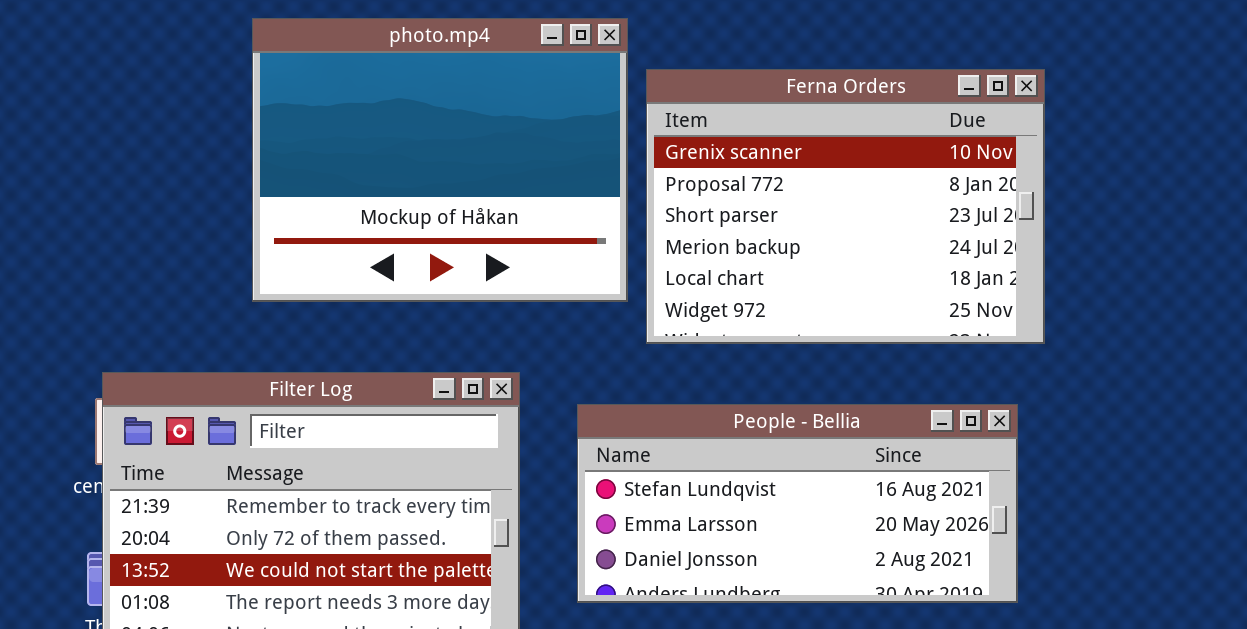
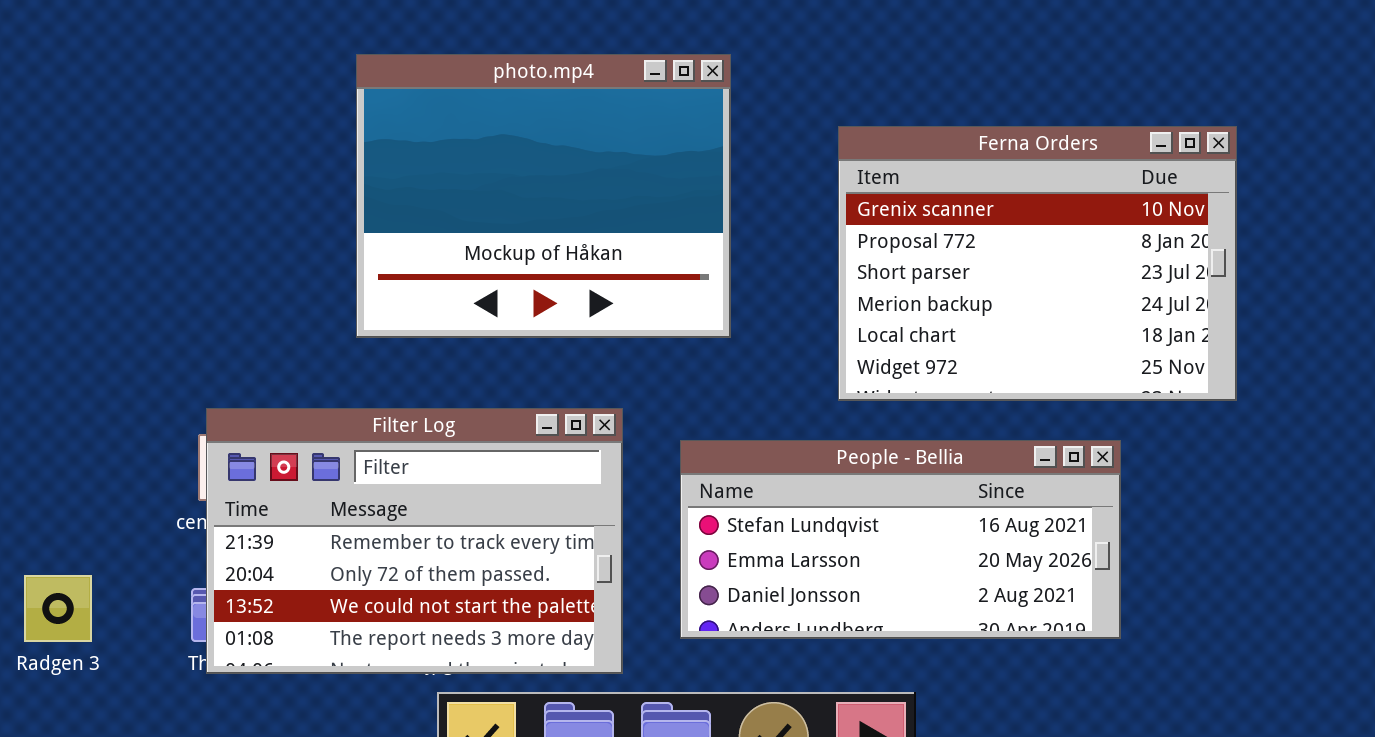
Ferna Orders: [646,69,1045,344] -> [838,126,1237,401], moved

